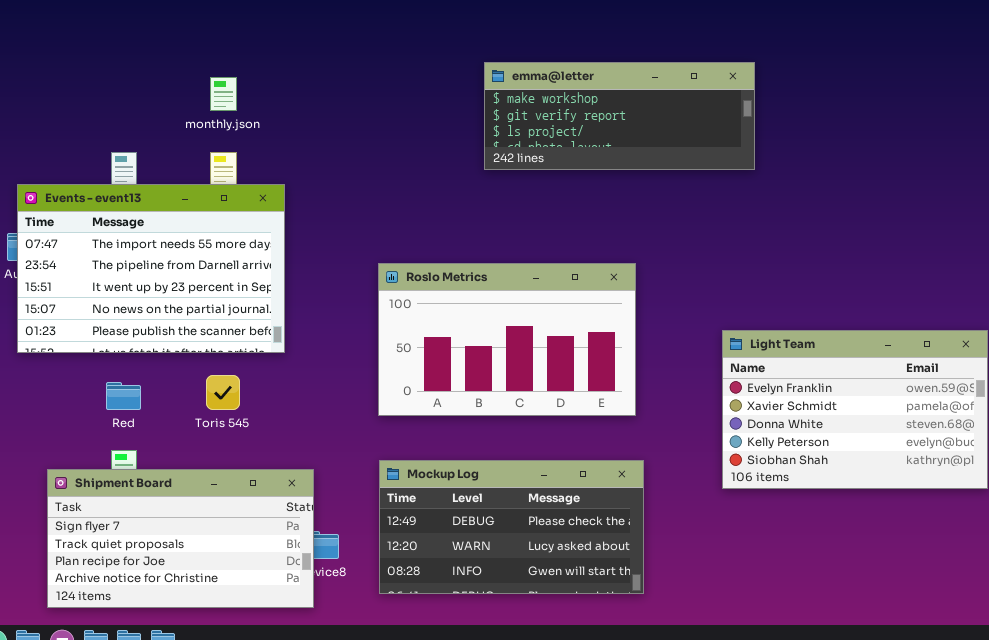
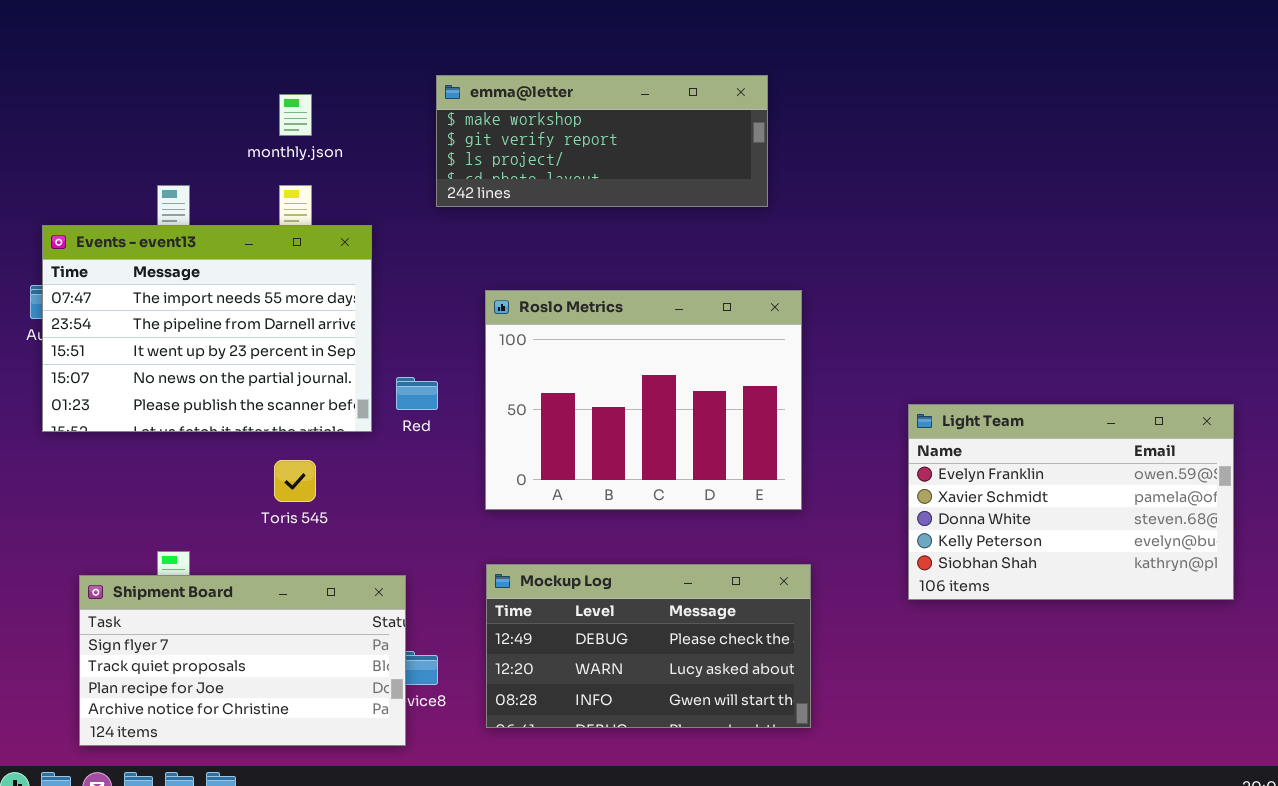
emma@letter: [484,62,755,170] -> [436,75,768,207], moved
Roslo Metrics: [378,263,636,416] -> [485,290,802,510], resized
Red: [106,382,141,410] -> [396,377,438,410], moved

